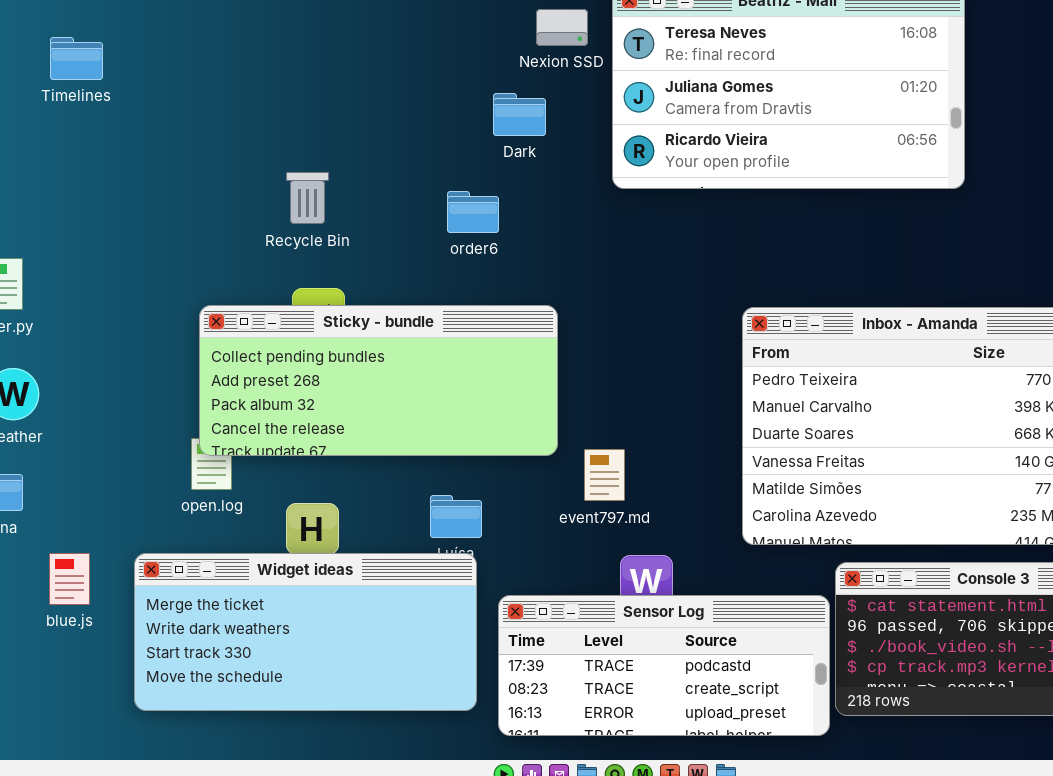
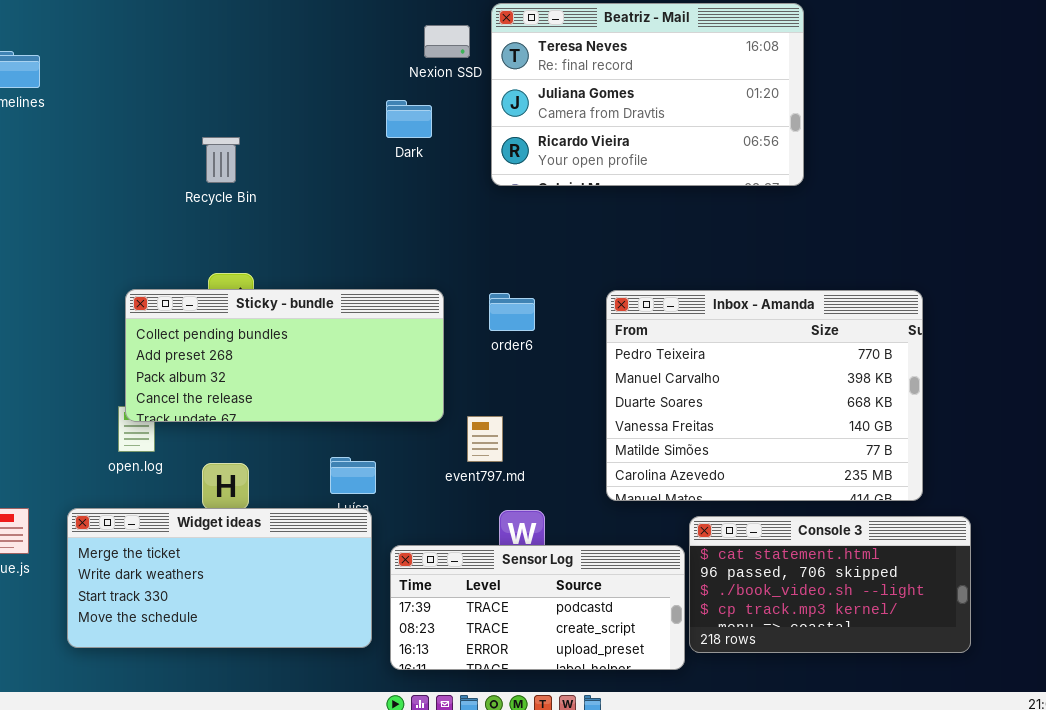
Recycle Bin: [286,172,329,224] -> [202,137,240,183], moved
order6: [447,191,499,233] -> [489,293,535,331], moved

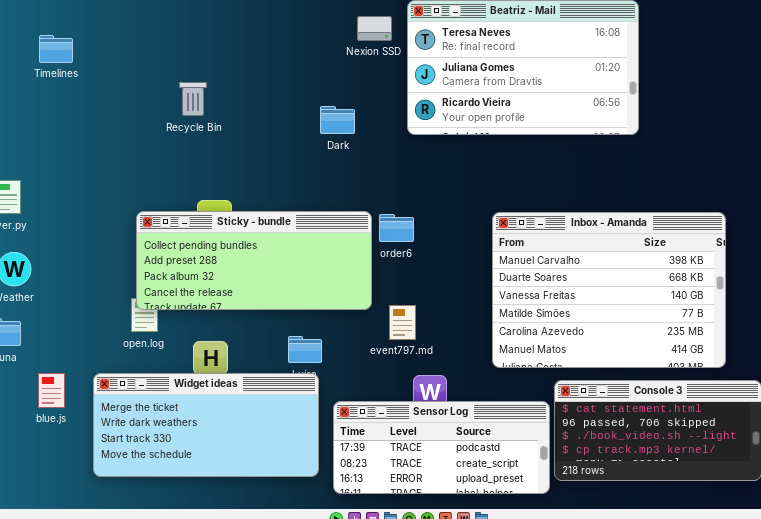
Dark: [386,100,432,138] -> [320,106,355,134], moved
Recycle Bin: [202,137,240,183] -> [179,82,207,116], moved
Inbox - Amanda: [606,290,923,501] -> [492,212,726,368], scrolled down 1 row
order6: [489,293,535,331] -> [379,214,414,242], moved

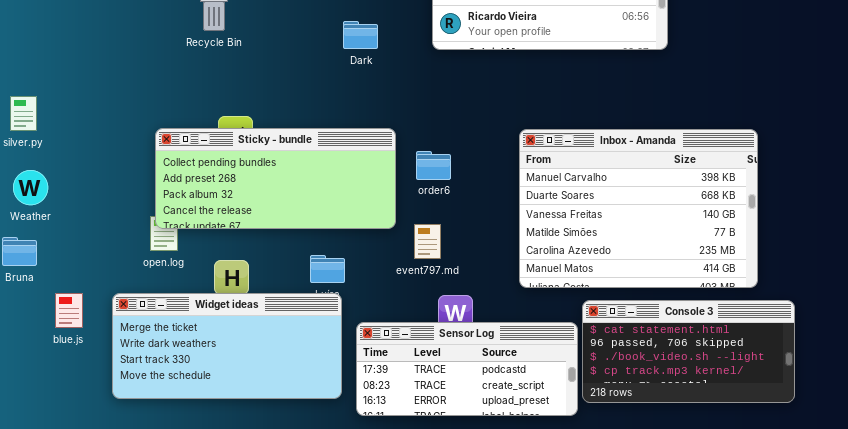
order6: [379,214,414,242] -> [416,151,451,180], moved

